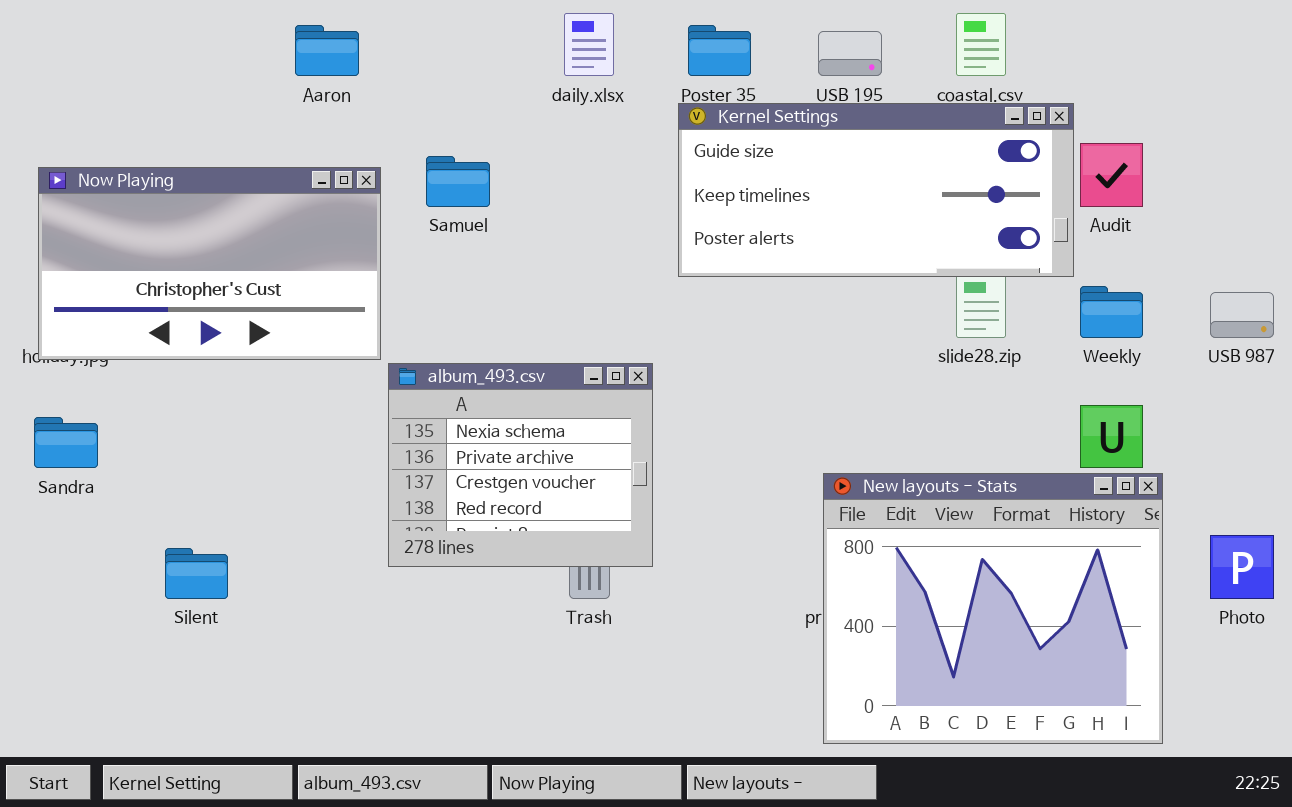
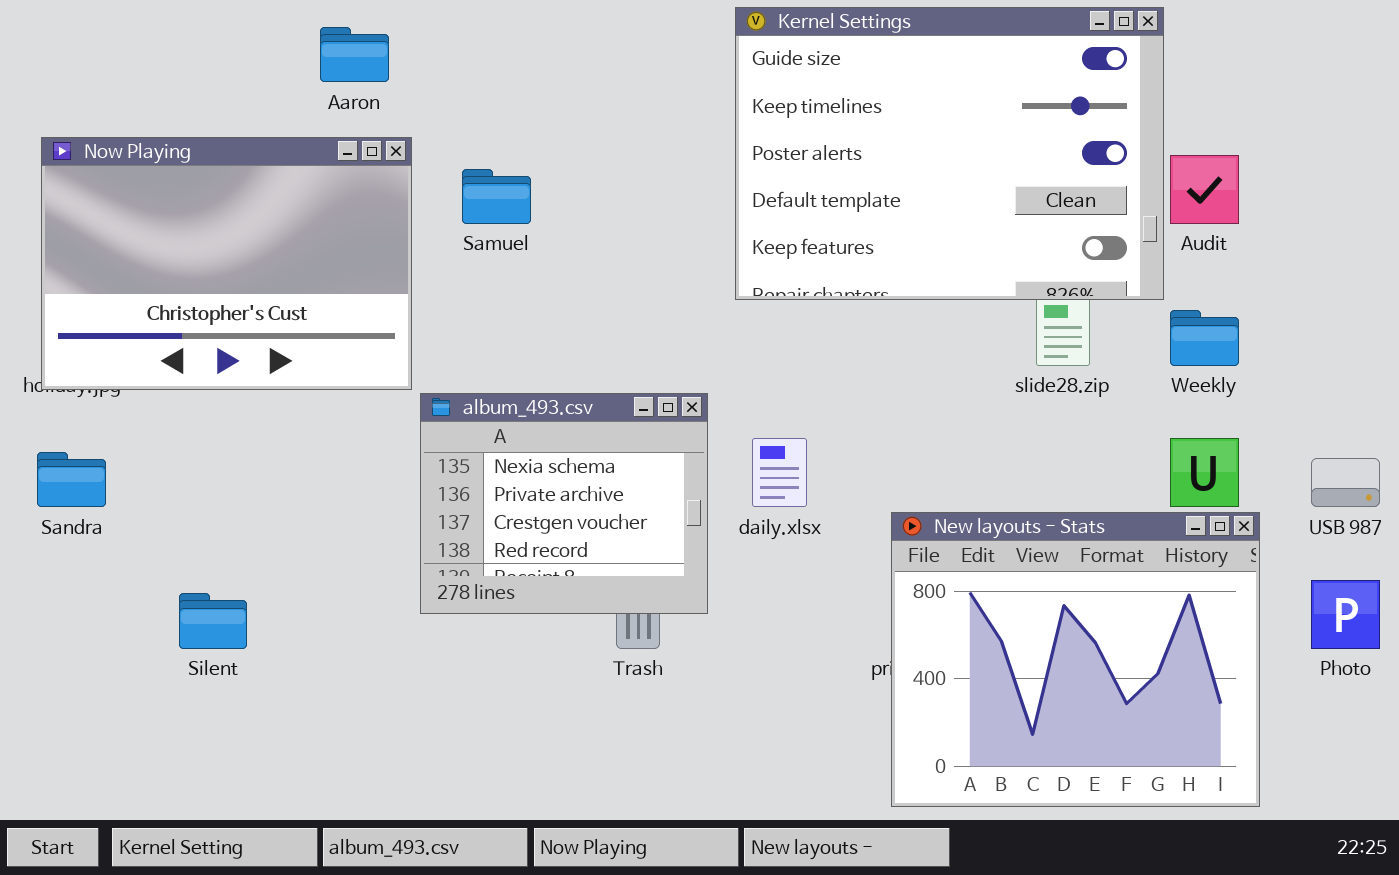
daily.xlsx: [564,13,614,76] -> [752,438,807,507], moved
Kernel Settings: [678,103,1074,277] -> [735,7,1164,300], resized
Now Playing: [38,167,381,360] -> [41,137,412,390], resized
USB 987: [1210,292,1274,338] -> [1311,458,1380,507], moved

